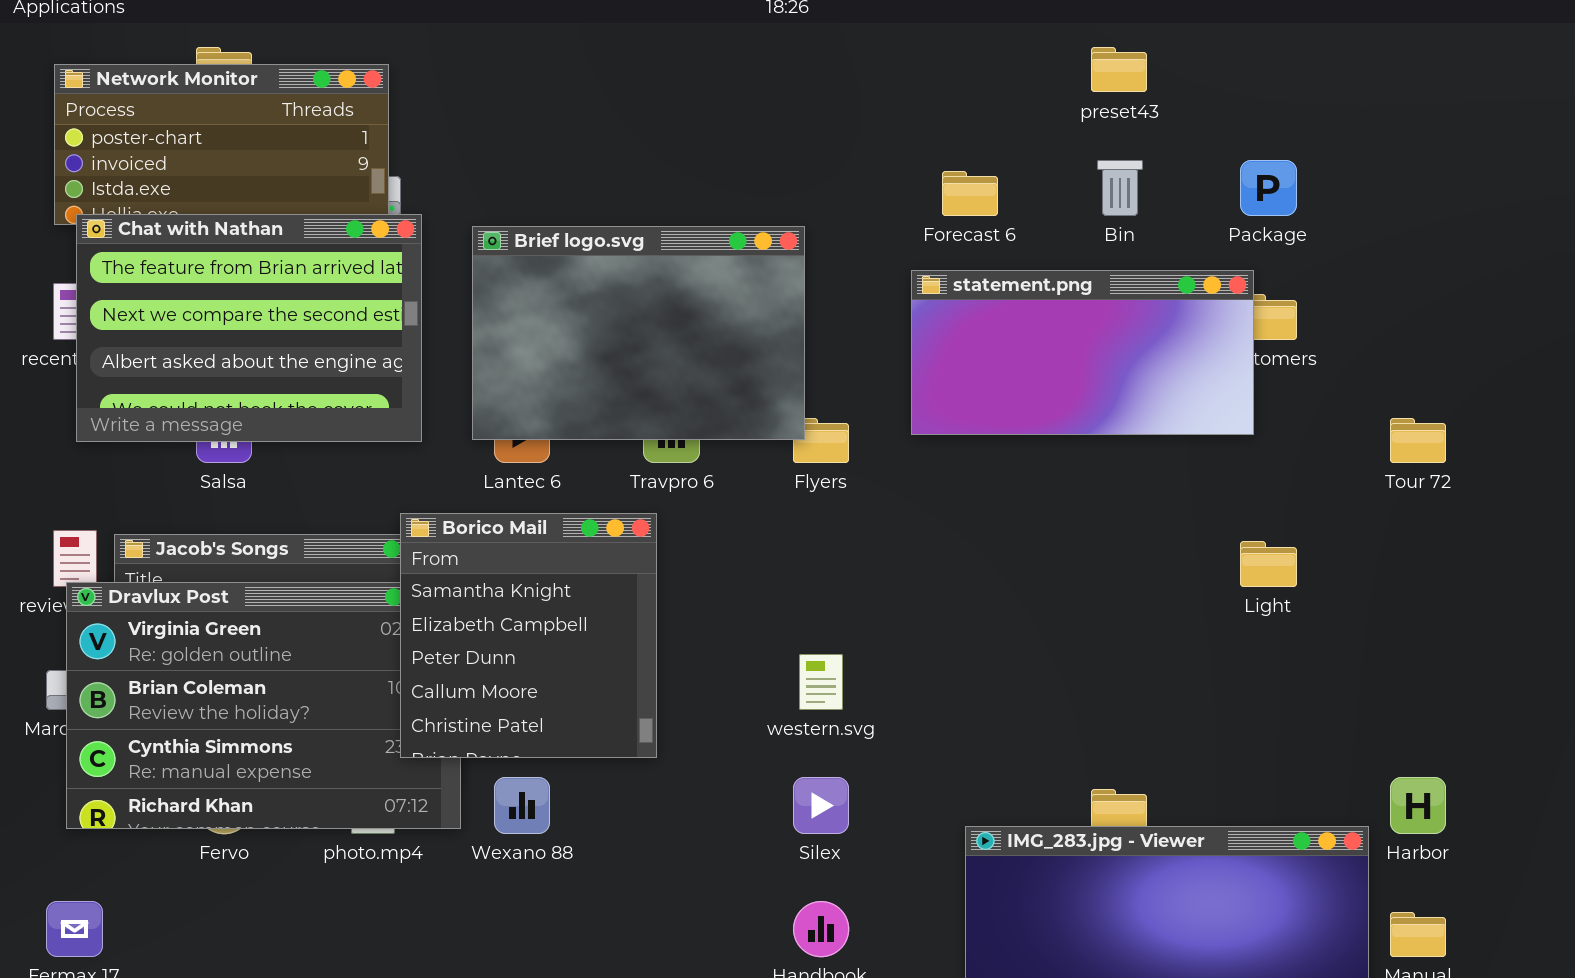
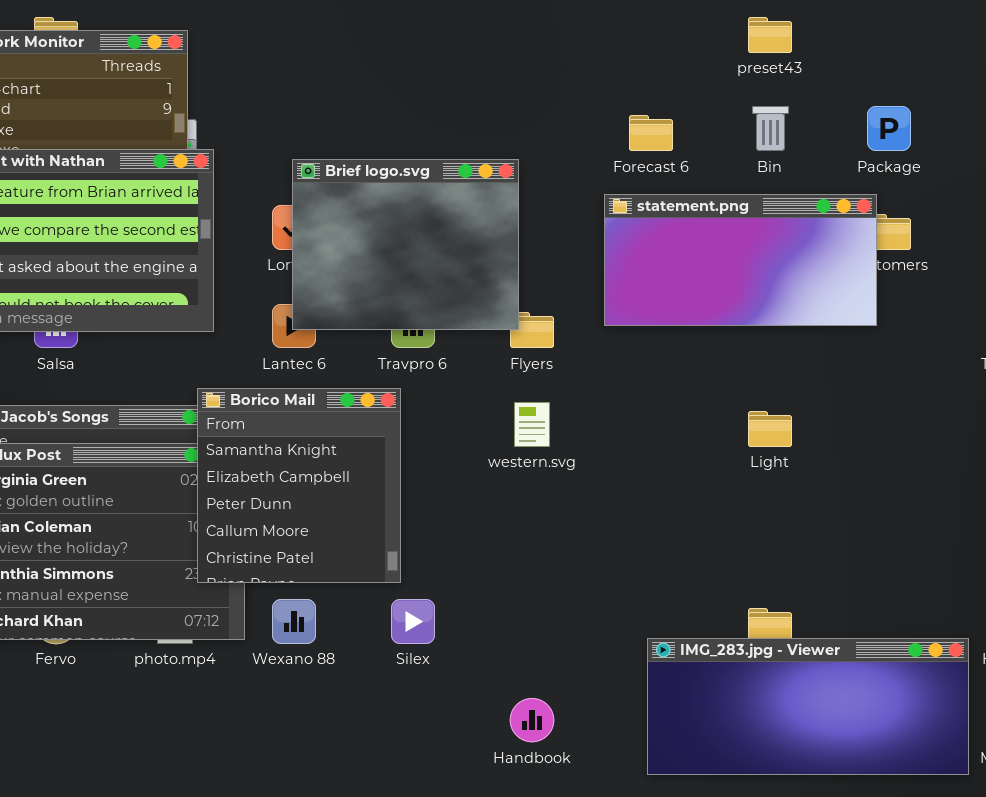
Brief logo.svg: [472,226,805,440] -> [292,159,519,330], resized
Light: [1240,541,1297,587] -> [748,411,792,447], moved
western.svg: [799,654,843,710] -> [514,402,550,447], moved
Silex: [793,777,849,834] -> [391,599,435,644], moved

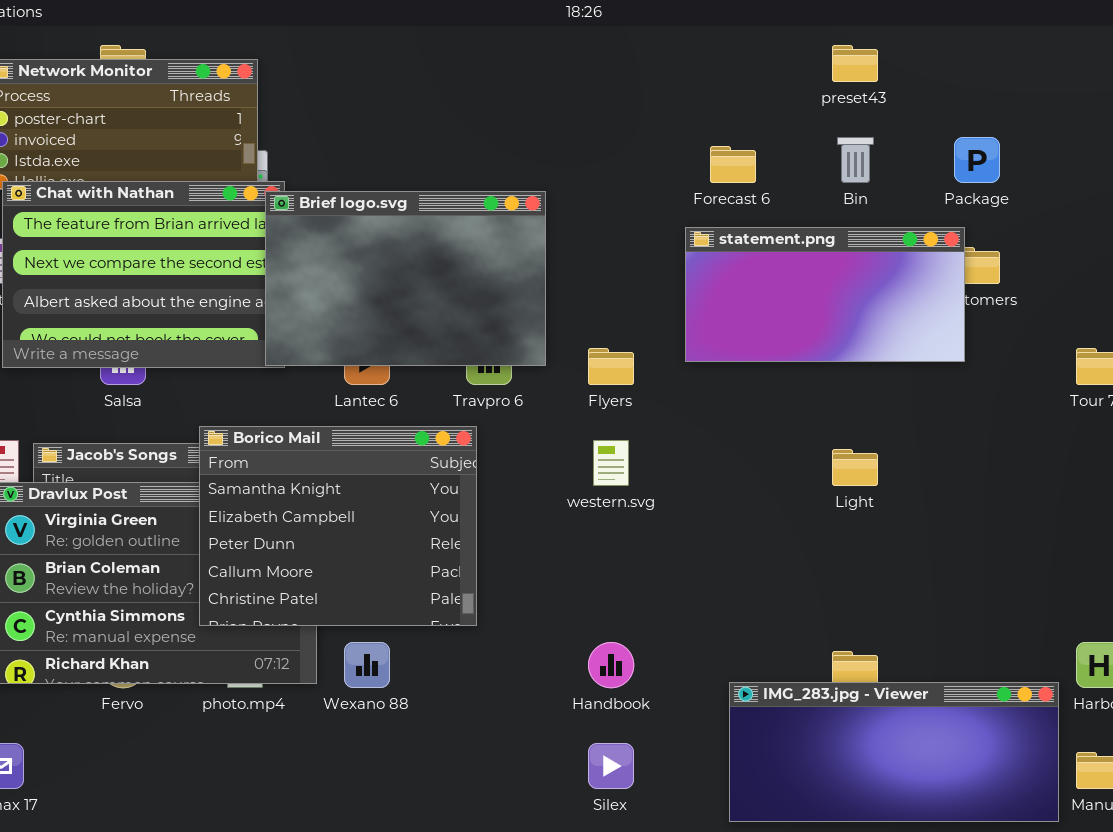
Brief logo.svg: [292,159,519,330] -> [265,191,546,366], moved, resized
Borico Mail: [197,388,401,583] -> [199,426,477,626], resized
Silex: [391,599,435,644] -> [588,743,634,789], moved
Handbook: [510,698,554,742] -> [588,642,634,688], moved

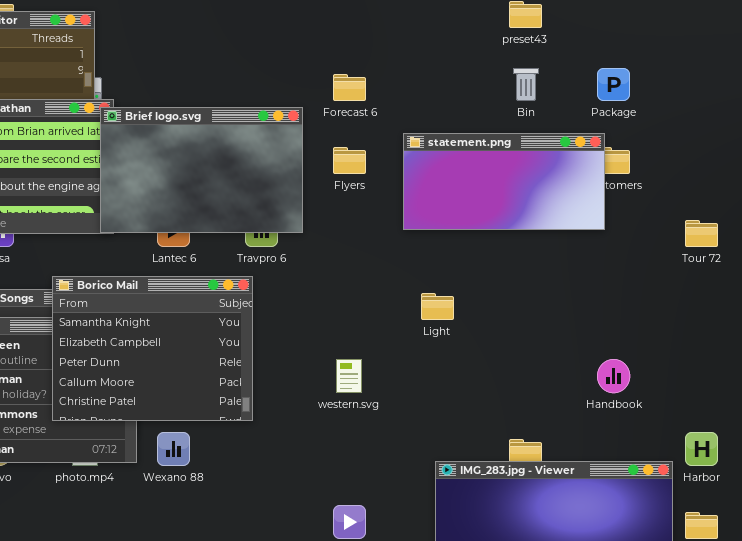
Forecast 6: [710,146,756,183] -> [333,74,366,101], moved
Flyers: [588,348,634,385] -> [333,147,366,174], moved
western.svg: [593,440,629,486] -> [336,359,362,393], moved
Light: [832,449,878,486] -> [421,293,454,320], moved
Handbook: [588,642,634,688] -> [597,359,630,393], moved

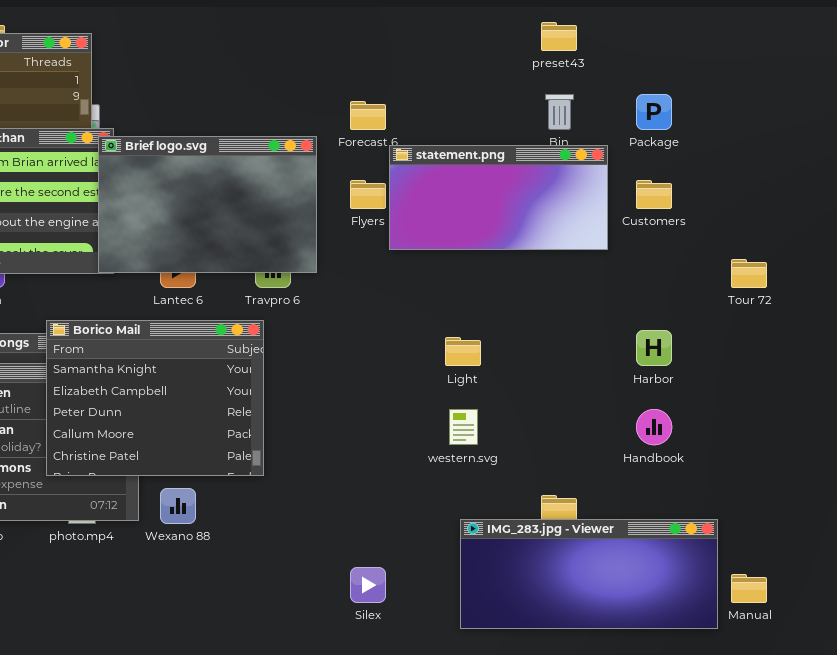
statement.png: [403,133,605,230] -> [389,145,608,250], moved
western.svg: [336,359,362,393] -> [449,409,478,445], moved
Harbor: [685,432,718,466] -> [636,330,672,366], moved

